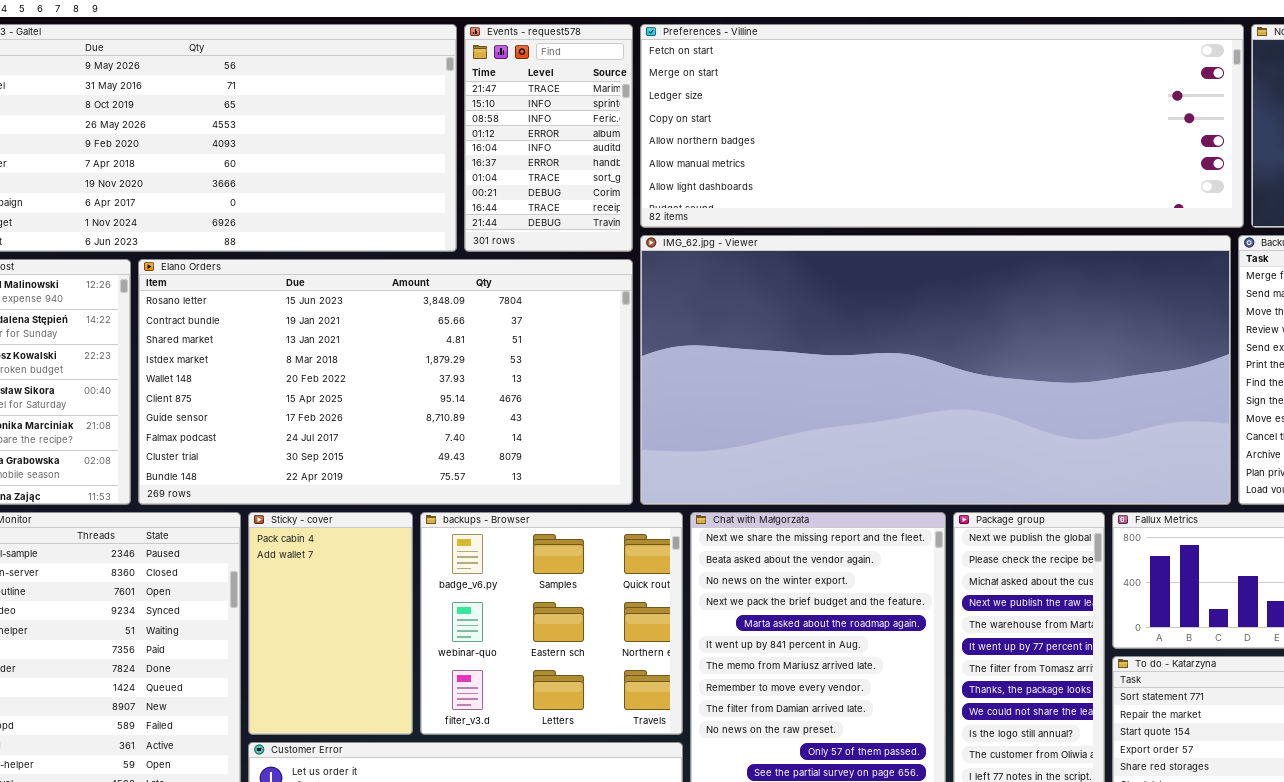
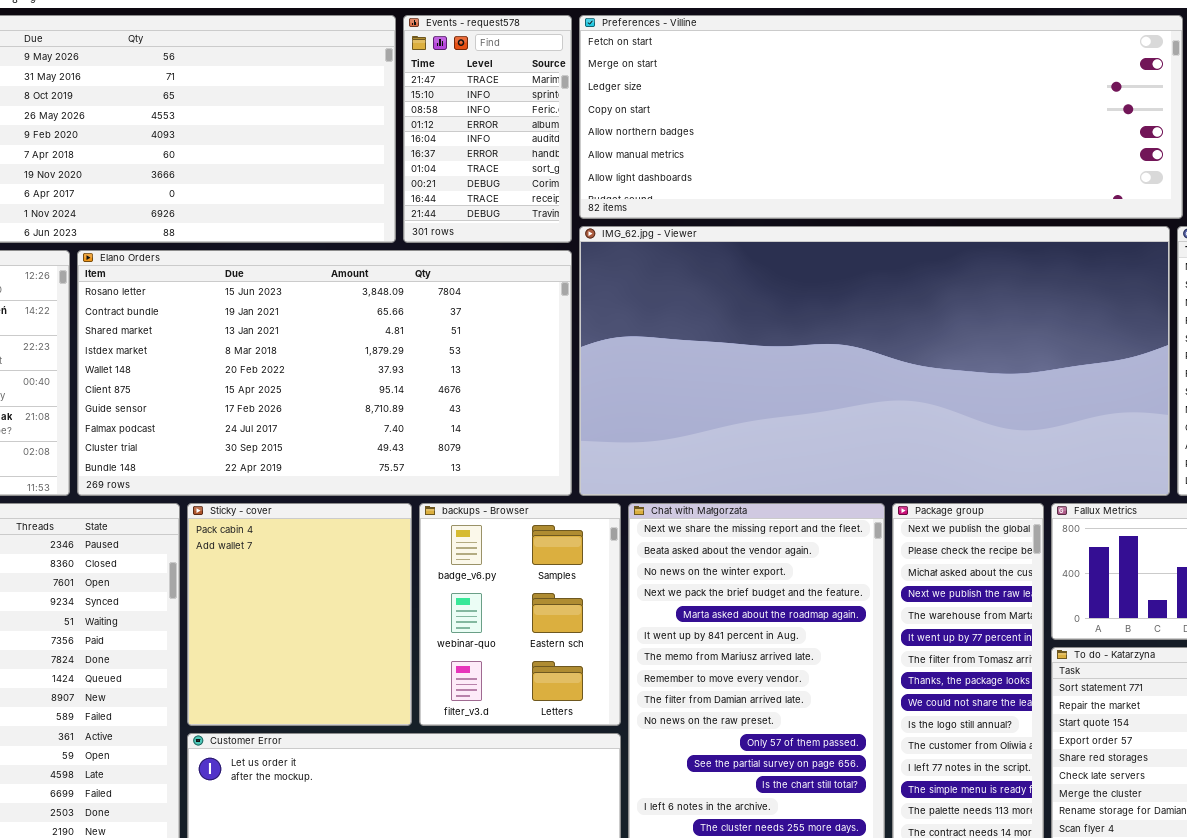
Sticky - cover: [248,512,413,735] -> [187,503,412,726], resized
backups - Browser: [420,512,683,735] -> [419,503,621,726], resized

